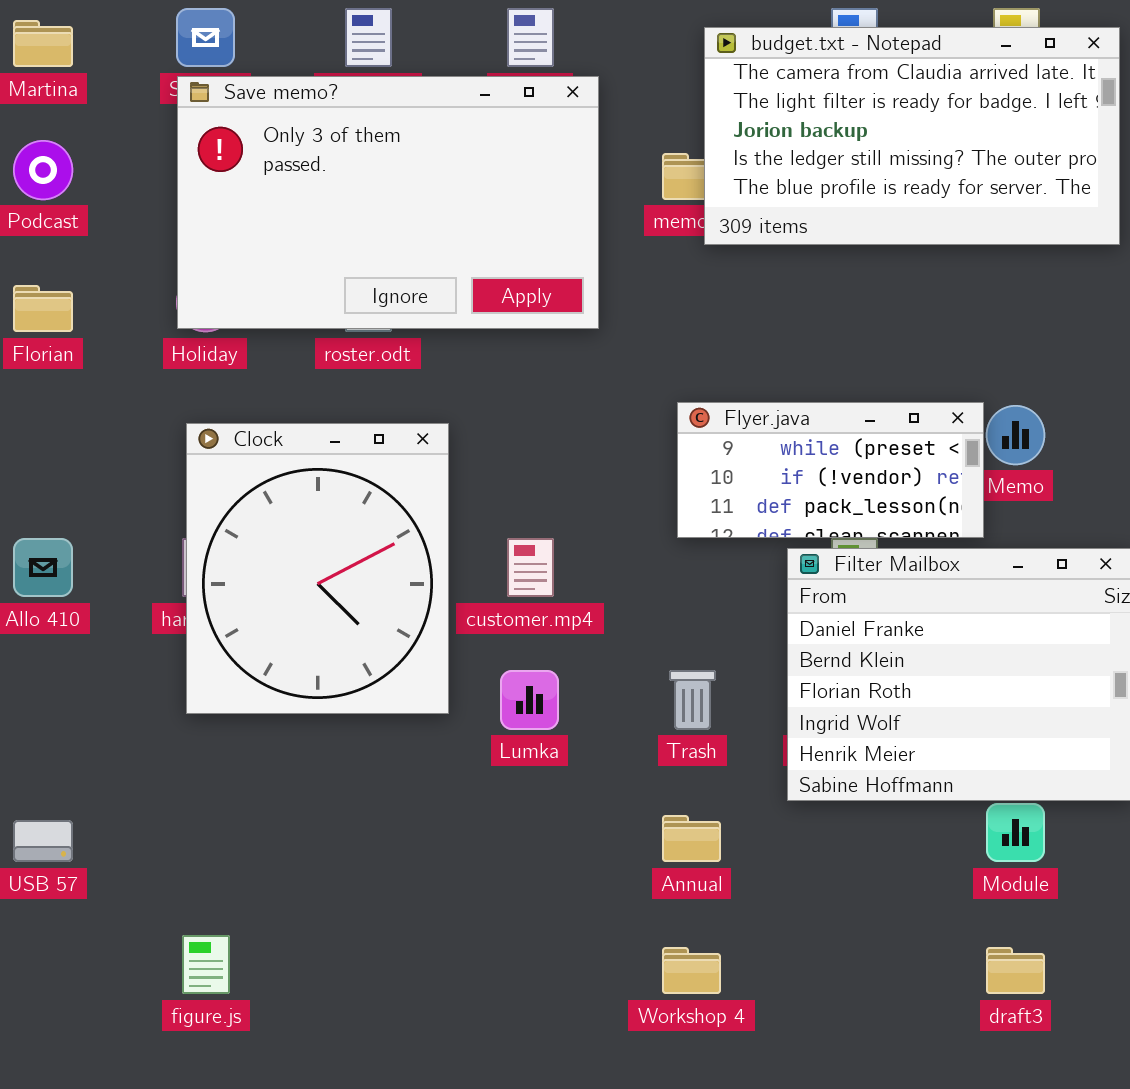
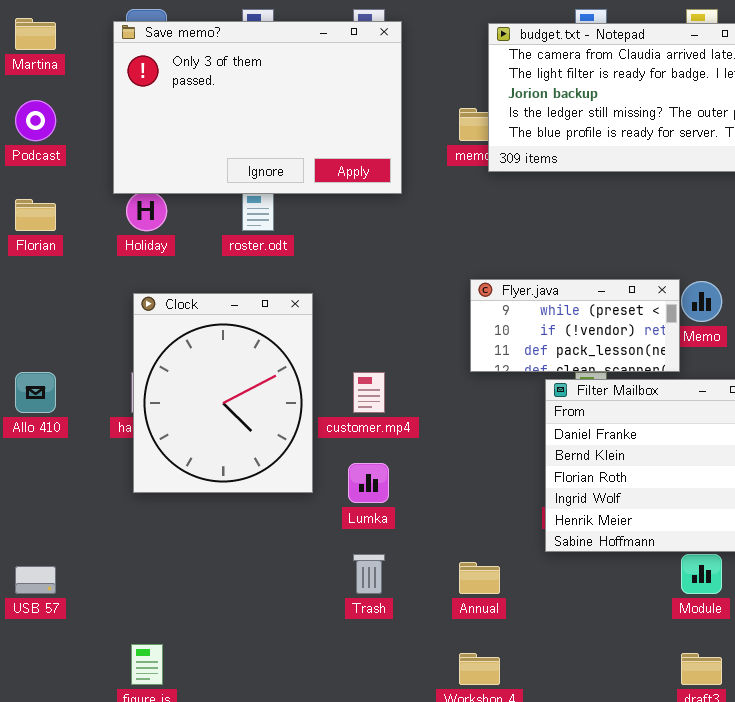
Save memo?: [177,76,599,329] -> [113,21,402,194], moved
Trash: [669,670,716,730] -> [353,554,385,594], moved

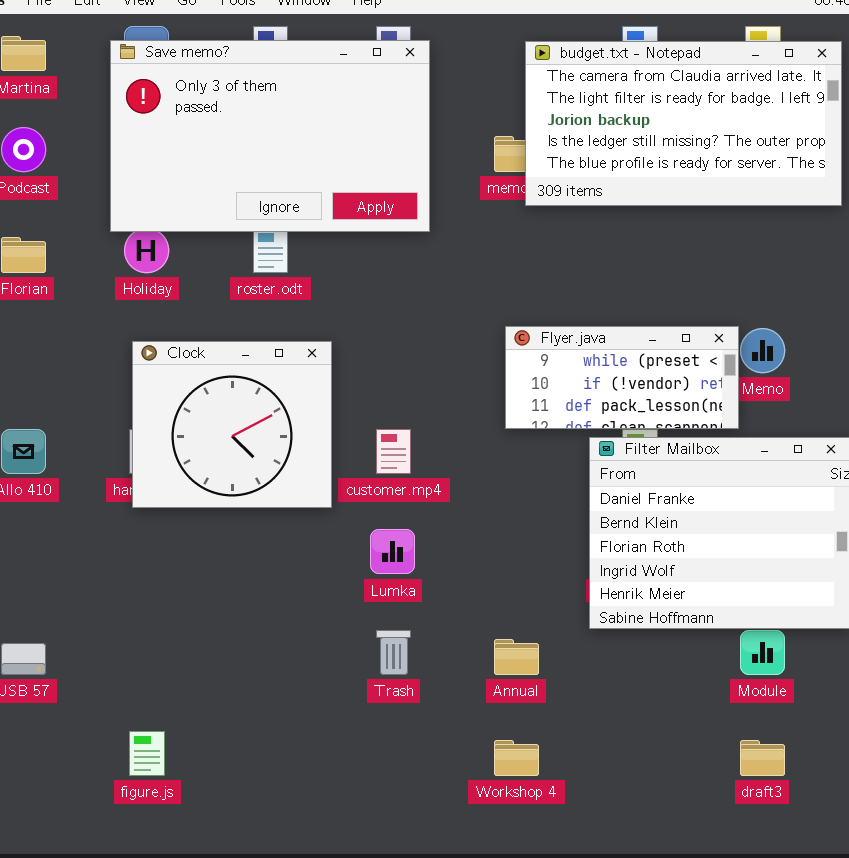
Clock: [133,293,313,493] -> [132,341,332,508], resized

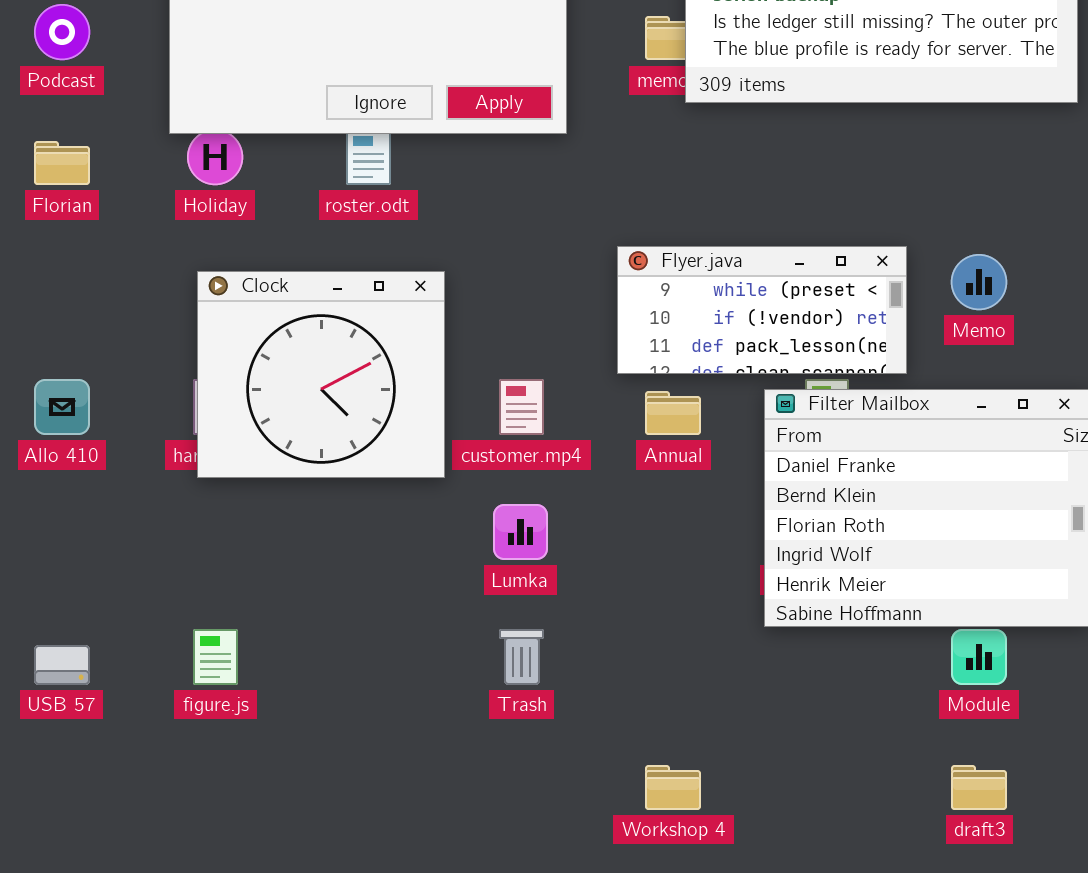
Flyer.java: [505,326,739,429] -> [617,246,907,374], moved
Annual: [494,639,539,675] -> [645,391,701,435], moved
figure.js: [129,731,165,776] -> [193,629,238,685], moved

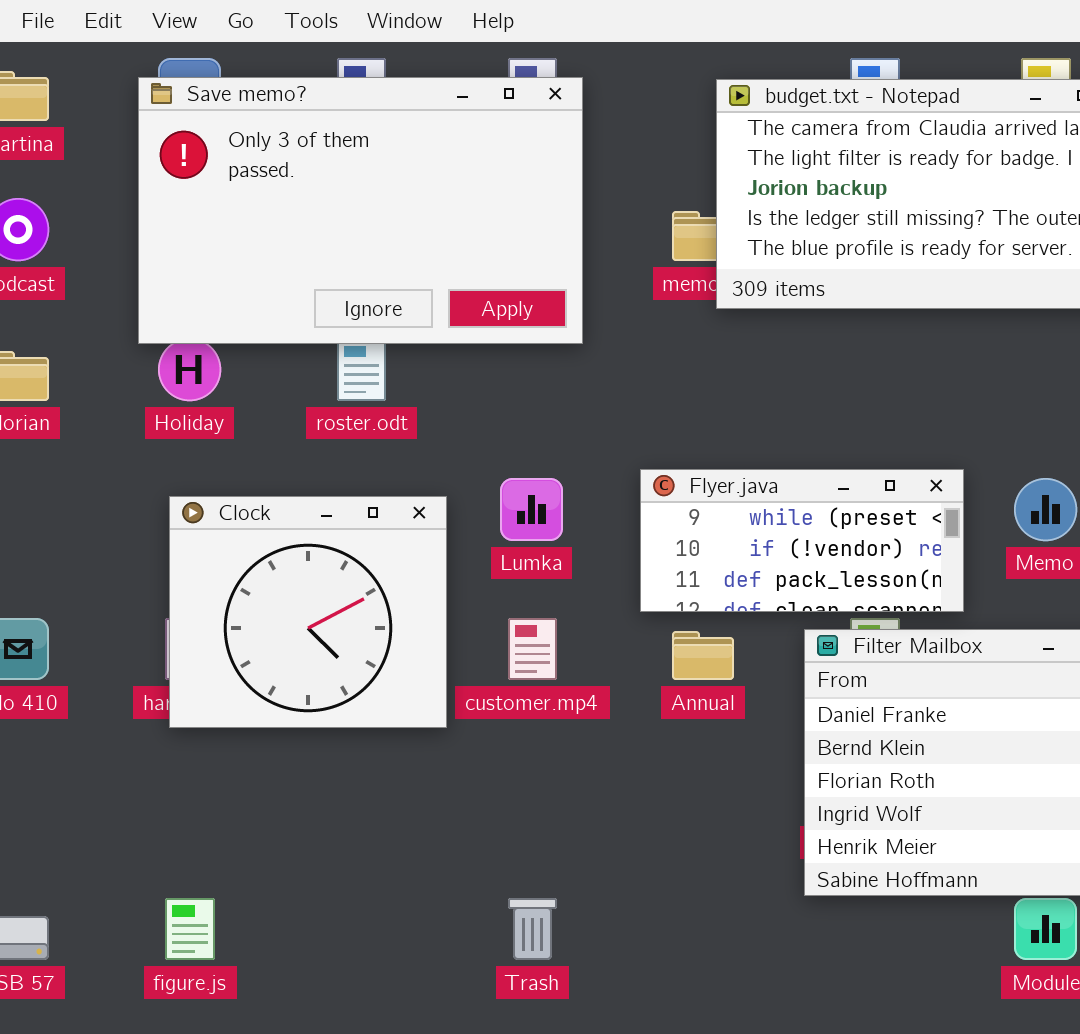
Lumka: [493,504,548,560] -> [500,478,563,541], moved

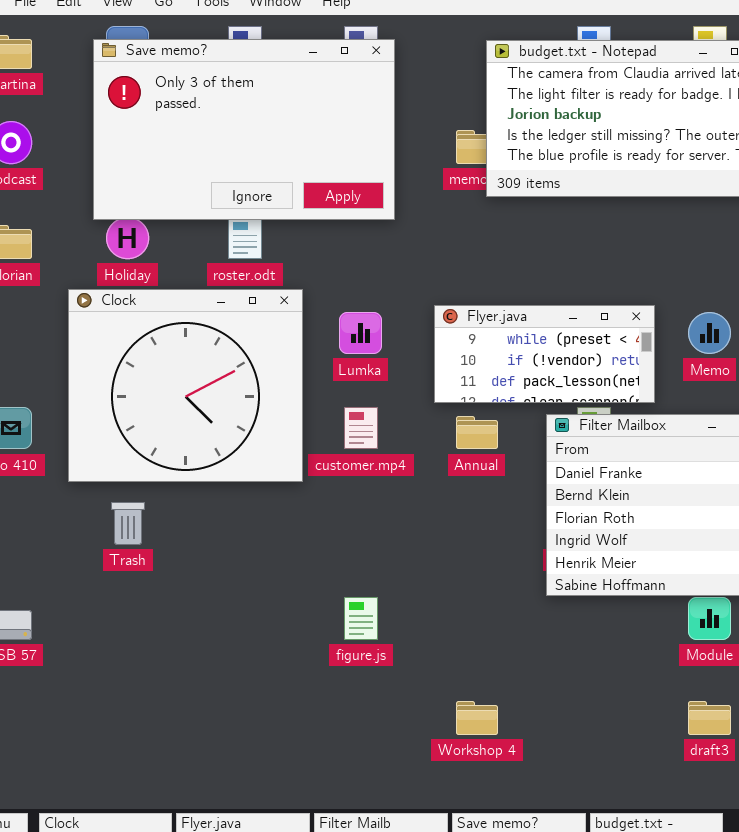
Clock: [169,496,447,728] -> [68,289,303,482], resized
figure.js: [165,898,215,960] -> [344,597,378,640], moved
Trash: [508,898,557,960] -> [111,502,145,545], moved

